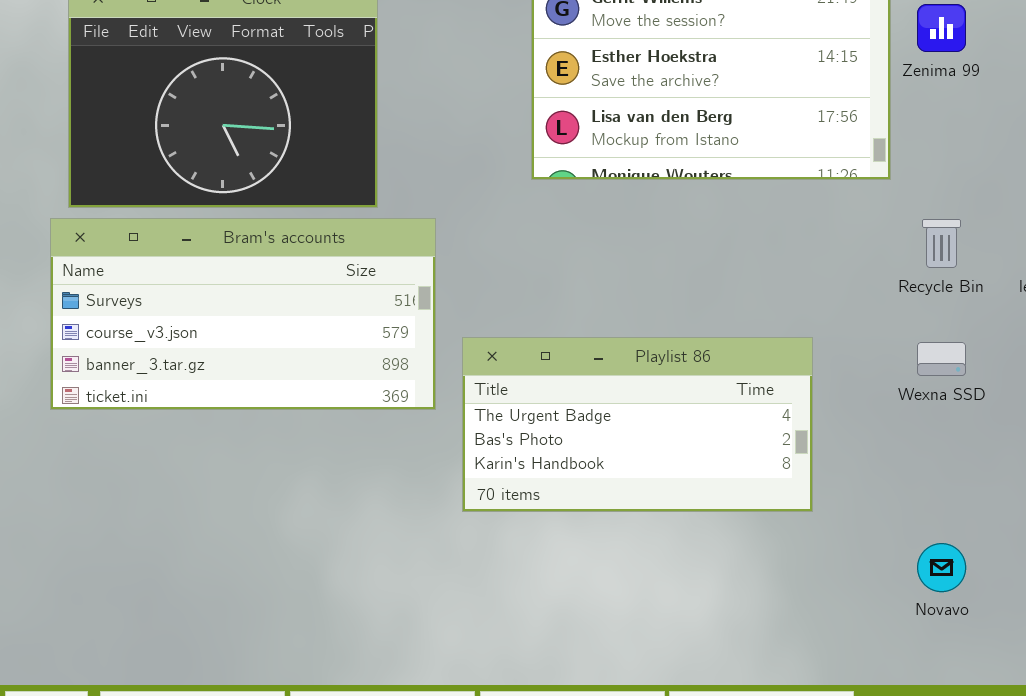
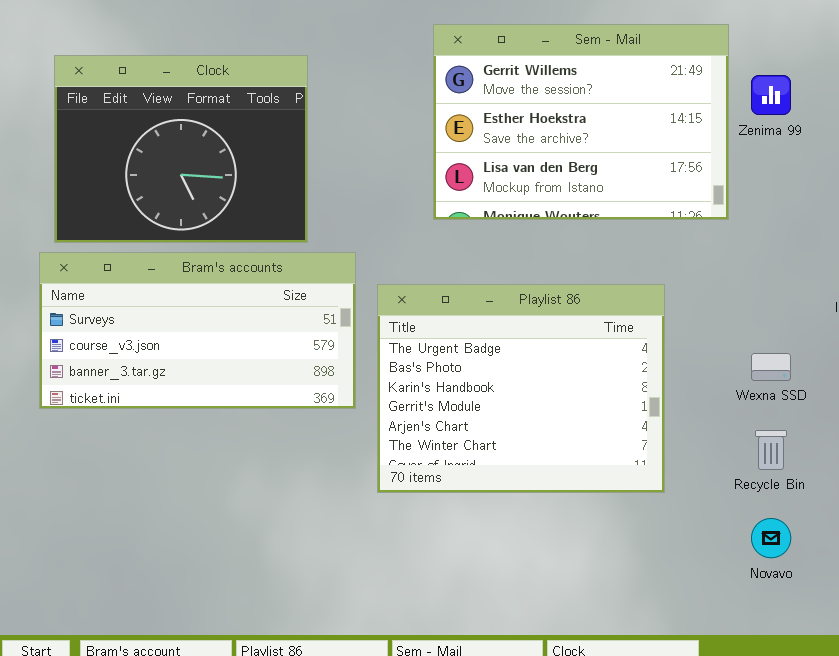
Recycle Bin: [922,219,961,268] -> [755,430,787,470], moved
Playlist 86: [462,337,813,512] -> [377,284,665,493], resized

